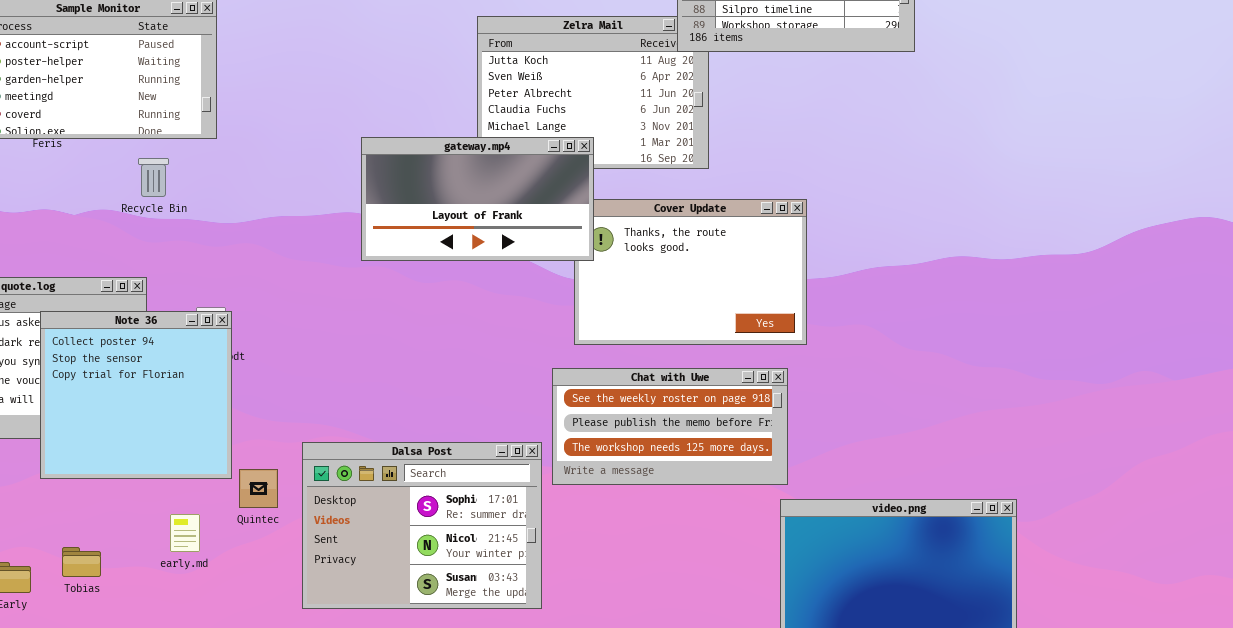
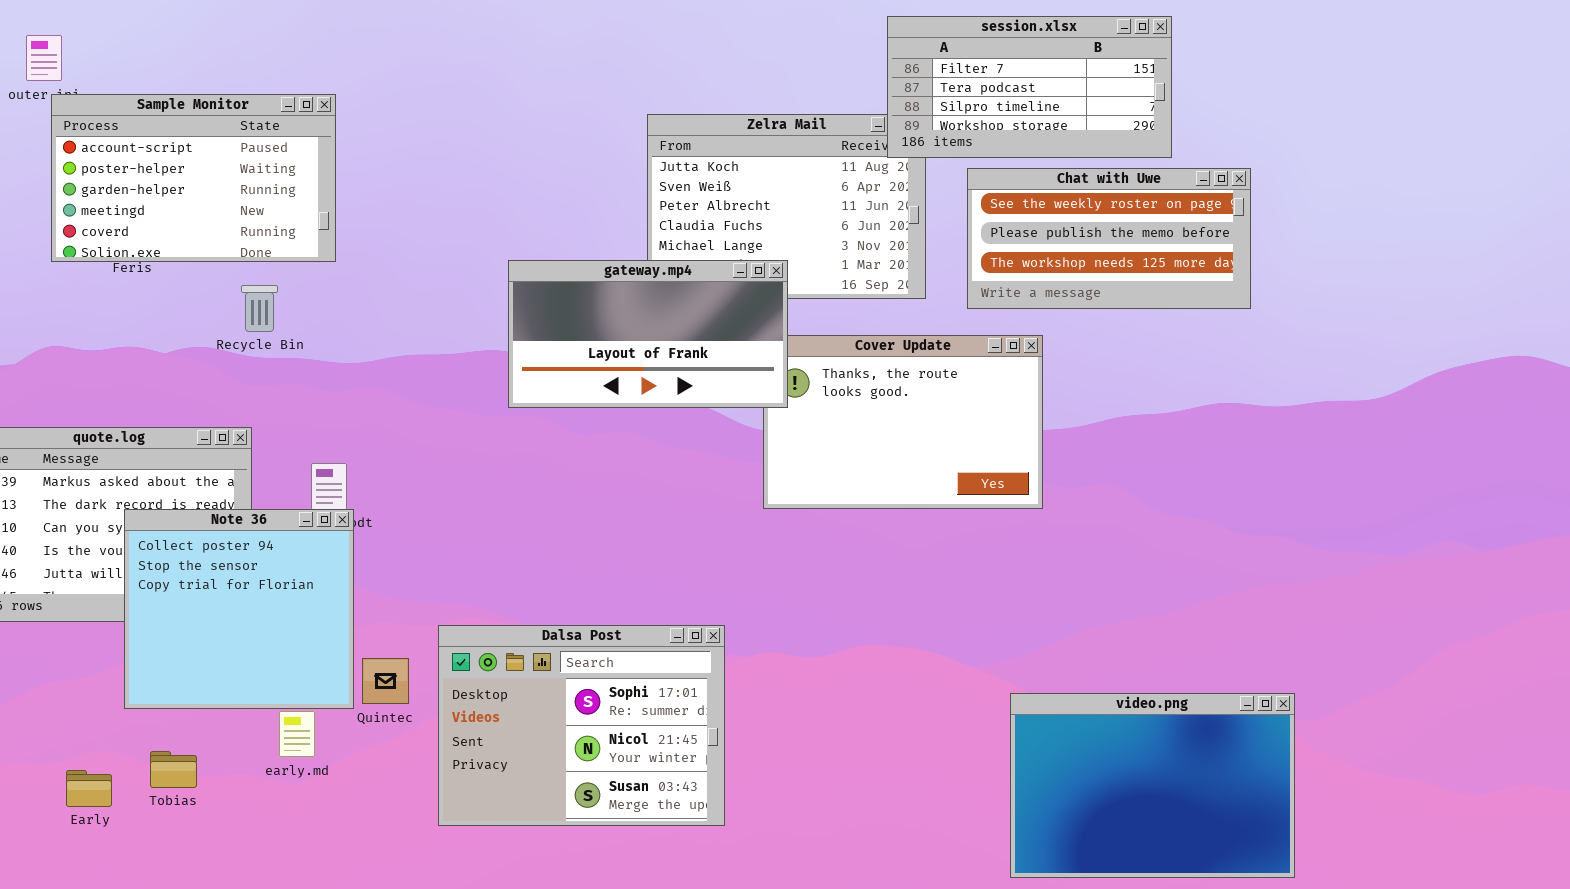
Note 36: [40,311,232,479] -> [124,509,354,709], moved
Chat with Uwe: [552,368,788,485] -> [967,168,1251,309], moved

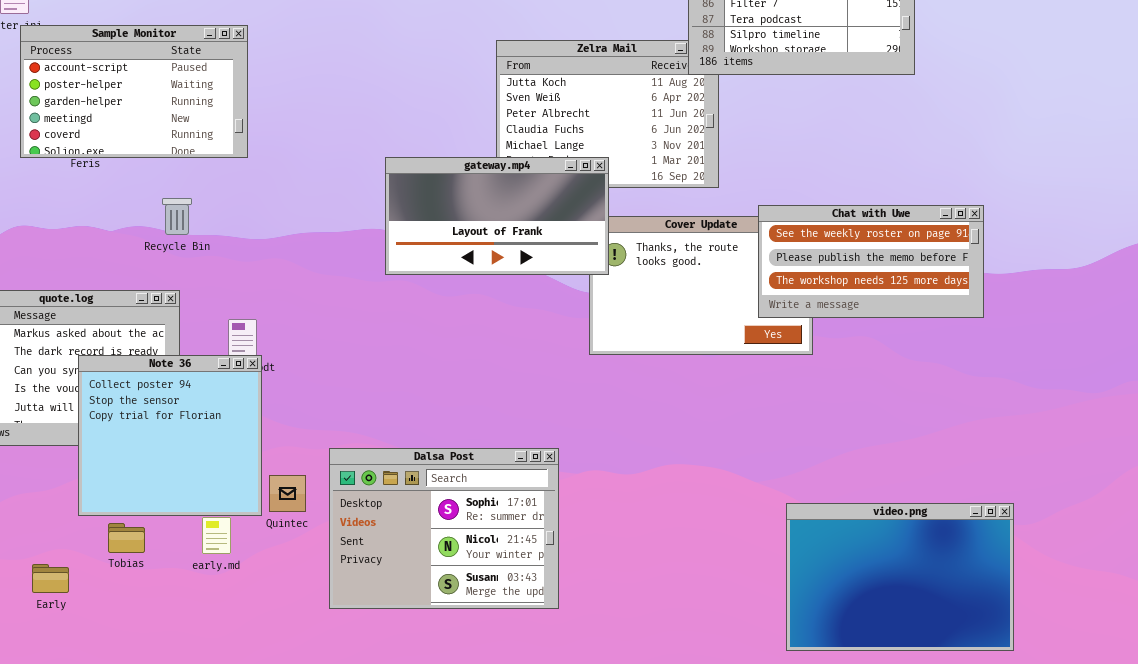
Chat with Uwe: [967,168,1251,309] -> [758,205,984,318], moved
Recycle Bin: [241,285,278,332] -> [162,198,192,235], moved
Tobias: [150,751,197,788] -> [108,523,145,553], moved

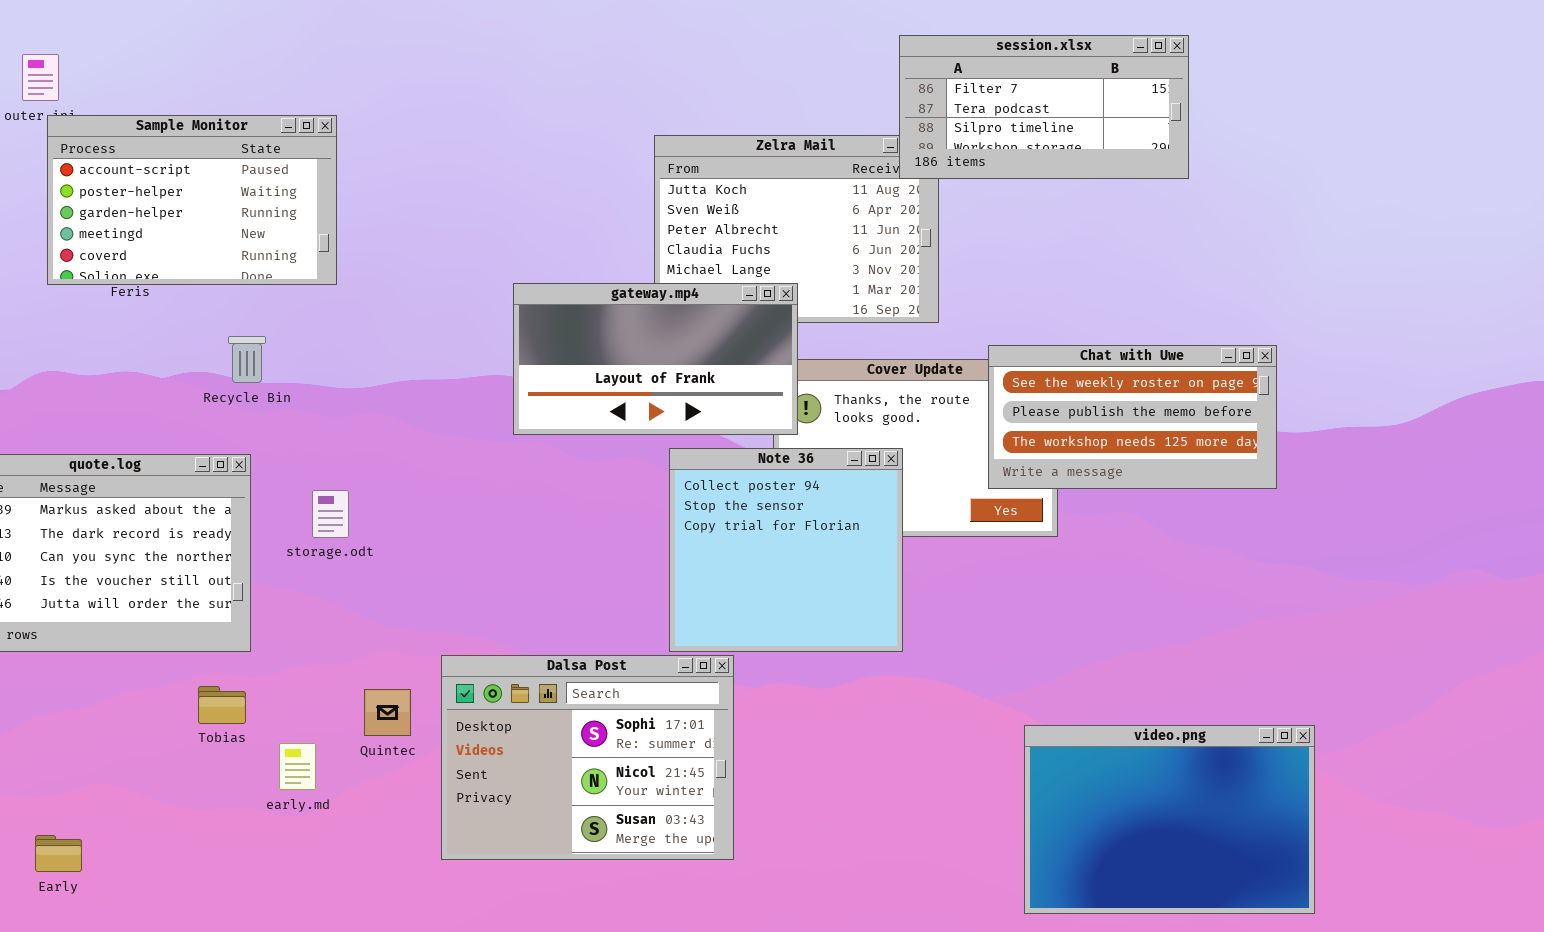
Note 36: [78,355,262,516] -> [669,448,903,652], moved
Tobias: [108,523,145,553] -> [198,686,246,724], moved
Early: [32,564,69,593] -> [35,835,82,872], moved

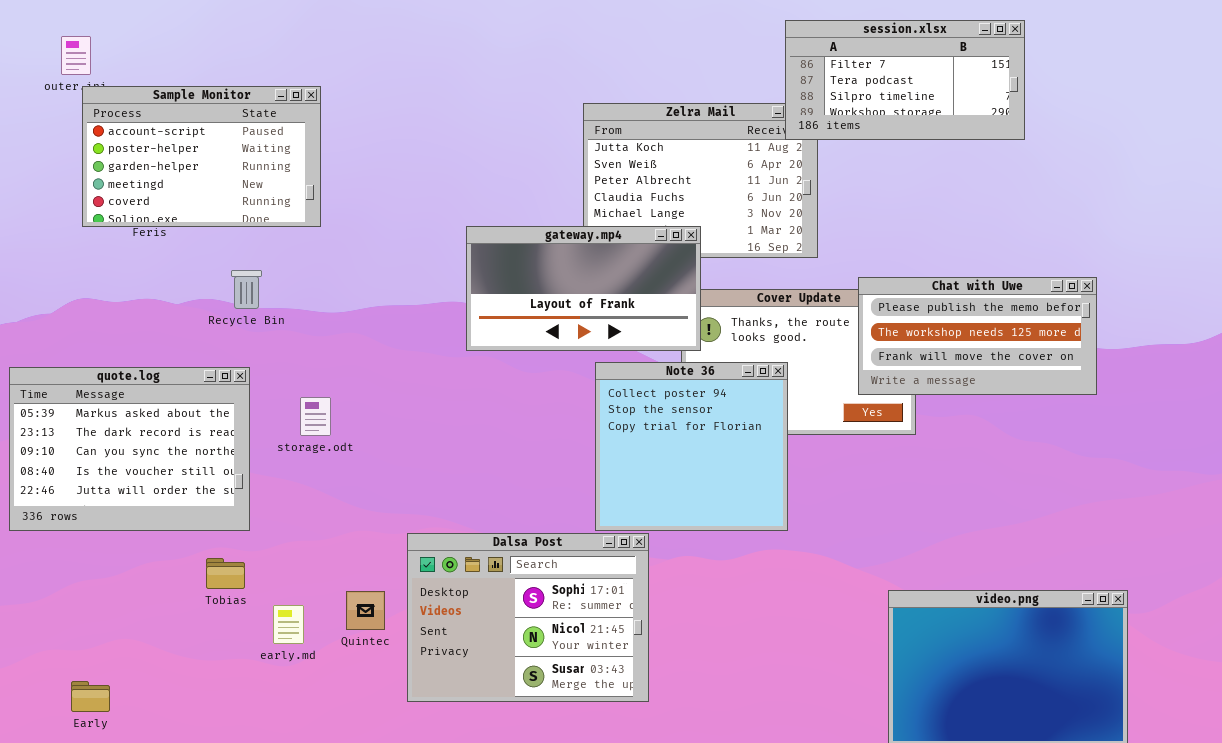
Chat with Uwe: [988,345,1277,489] -> [858,277,1097,395], scrolled down 1 row
Quintec: [364,689,411,736] -> [346,591,385,630], moved

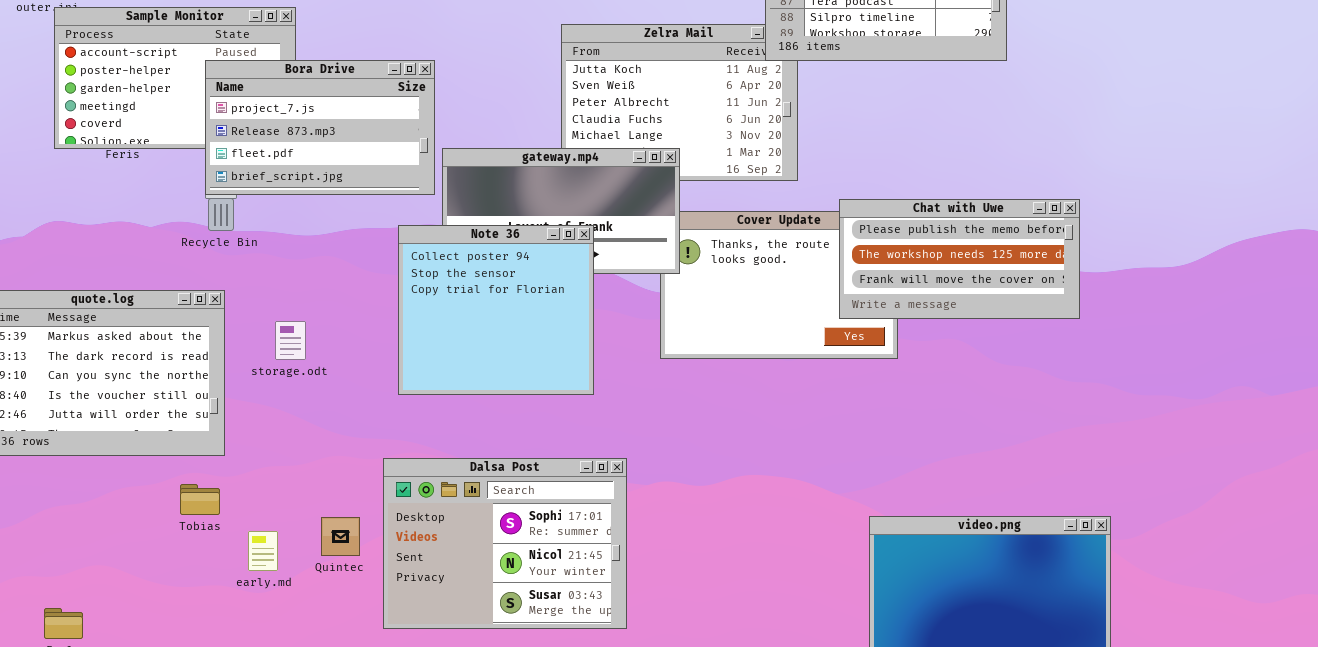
Bora Drive: none -> [205,60,435,195], opened
Note 36: [595,362,788,531] -> [398,225,594,395], moved

